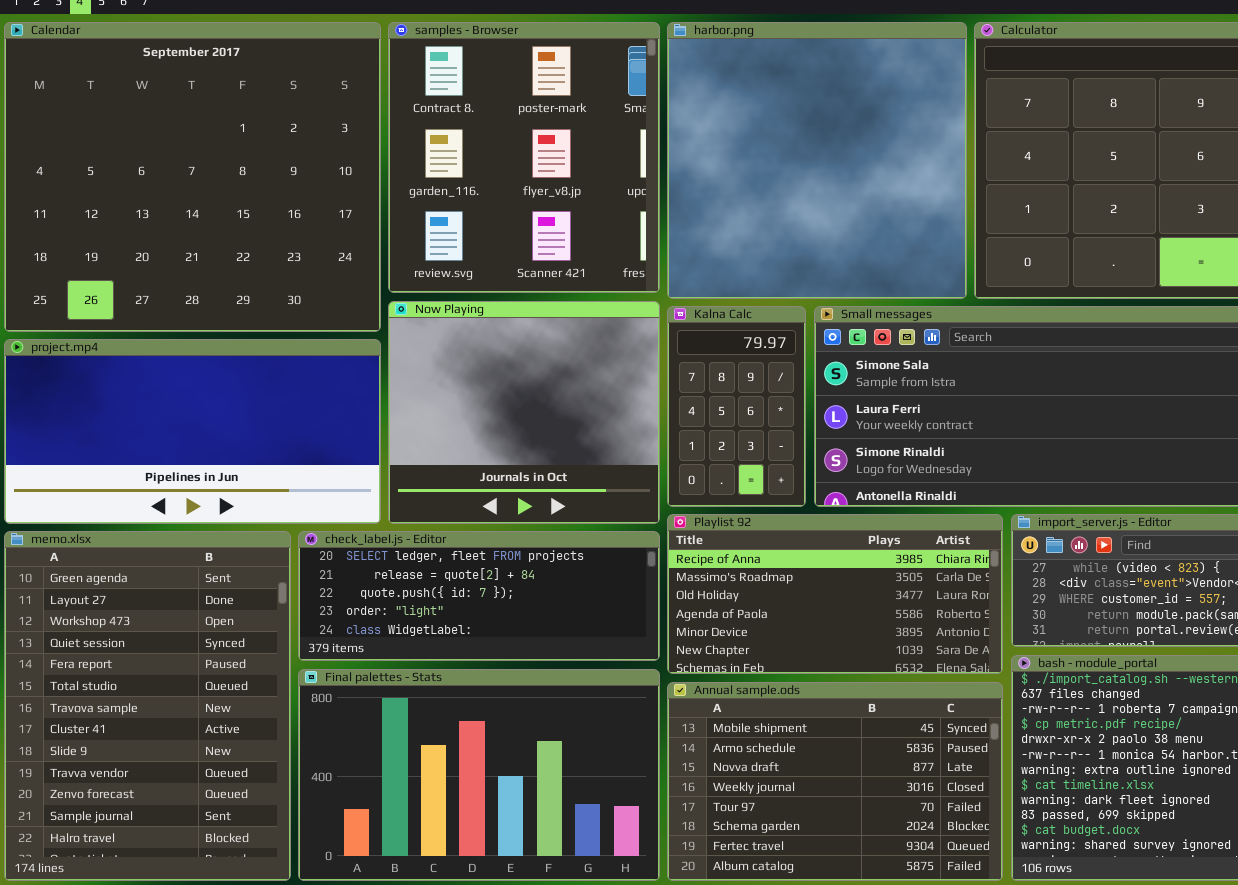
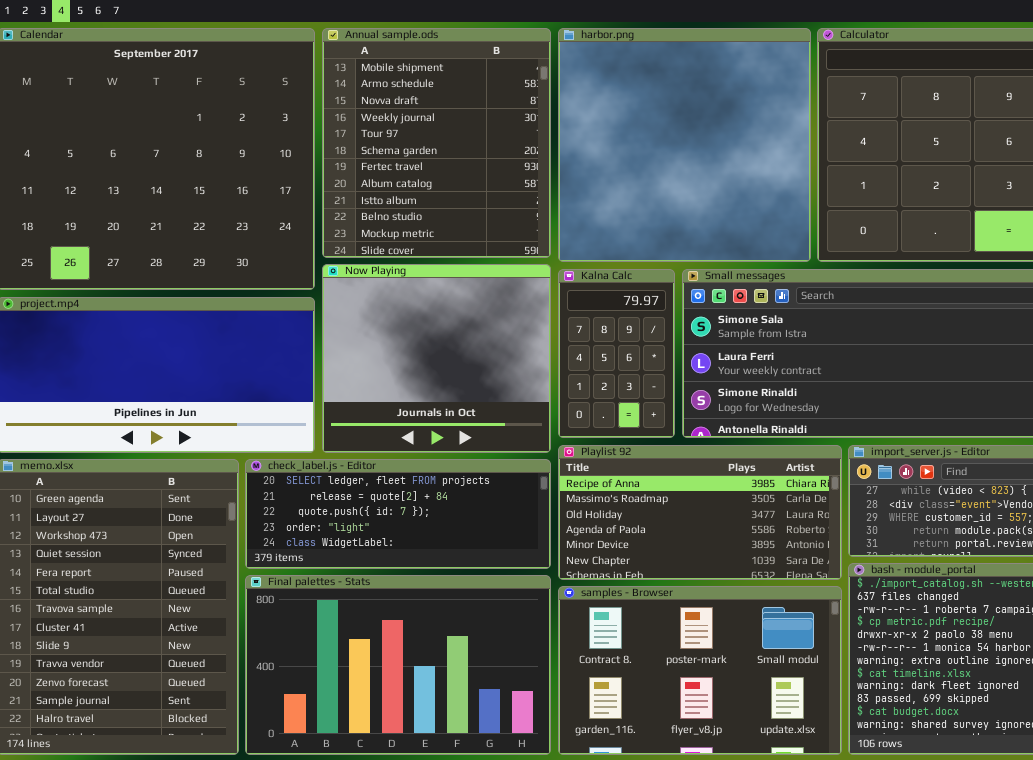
samples - Browser: [388,22,660,293] -> [558,586,842,755], moved, resized
Annual sample.ods: [667,682,1003,881] -> [322,28,551,258], moved, resized

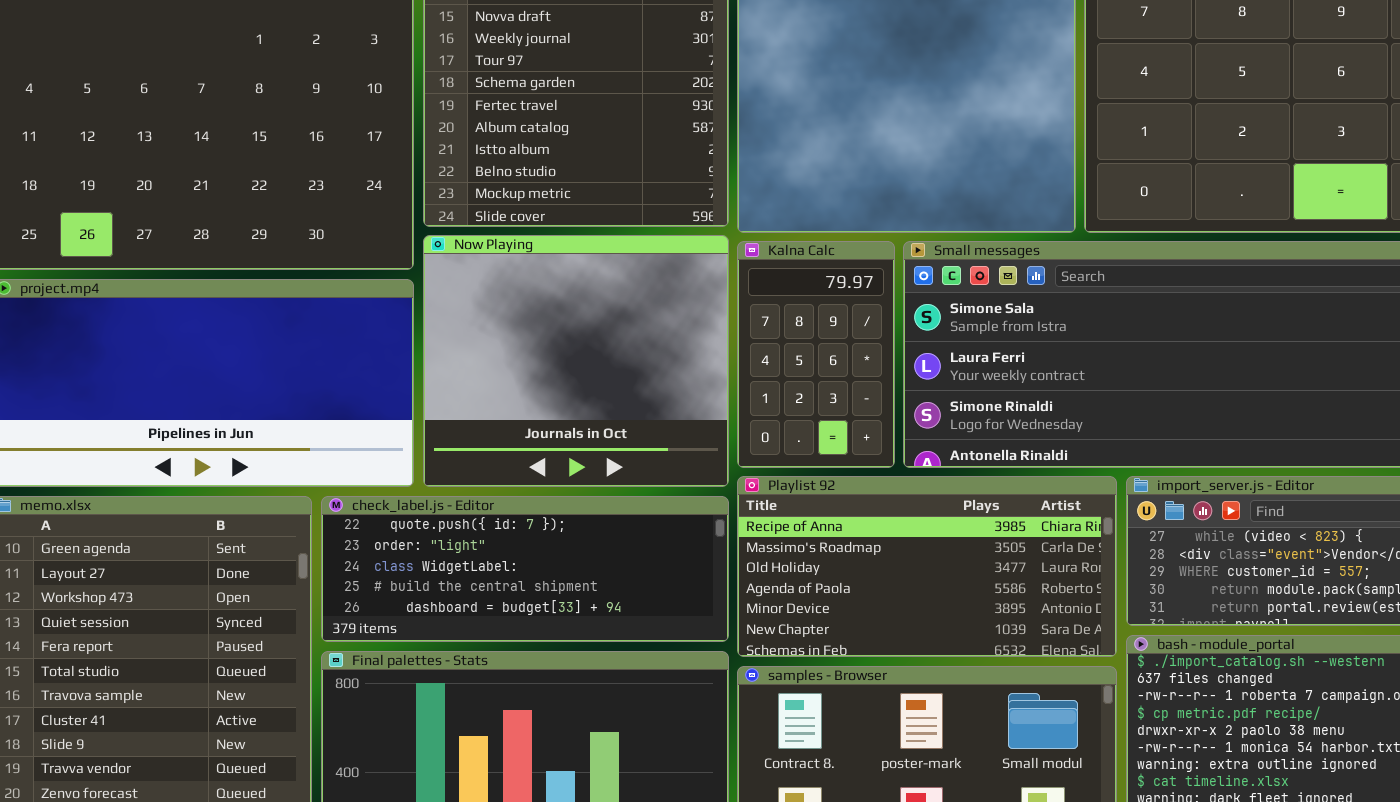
check_label.js - Editor: [245,459,551,569] -> [321,496,729,642], scrolled down 2 rows

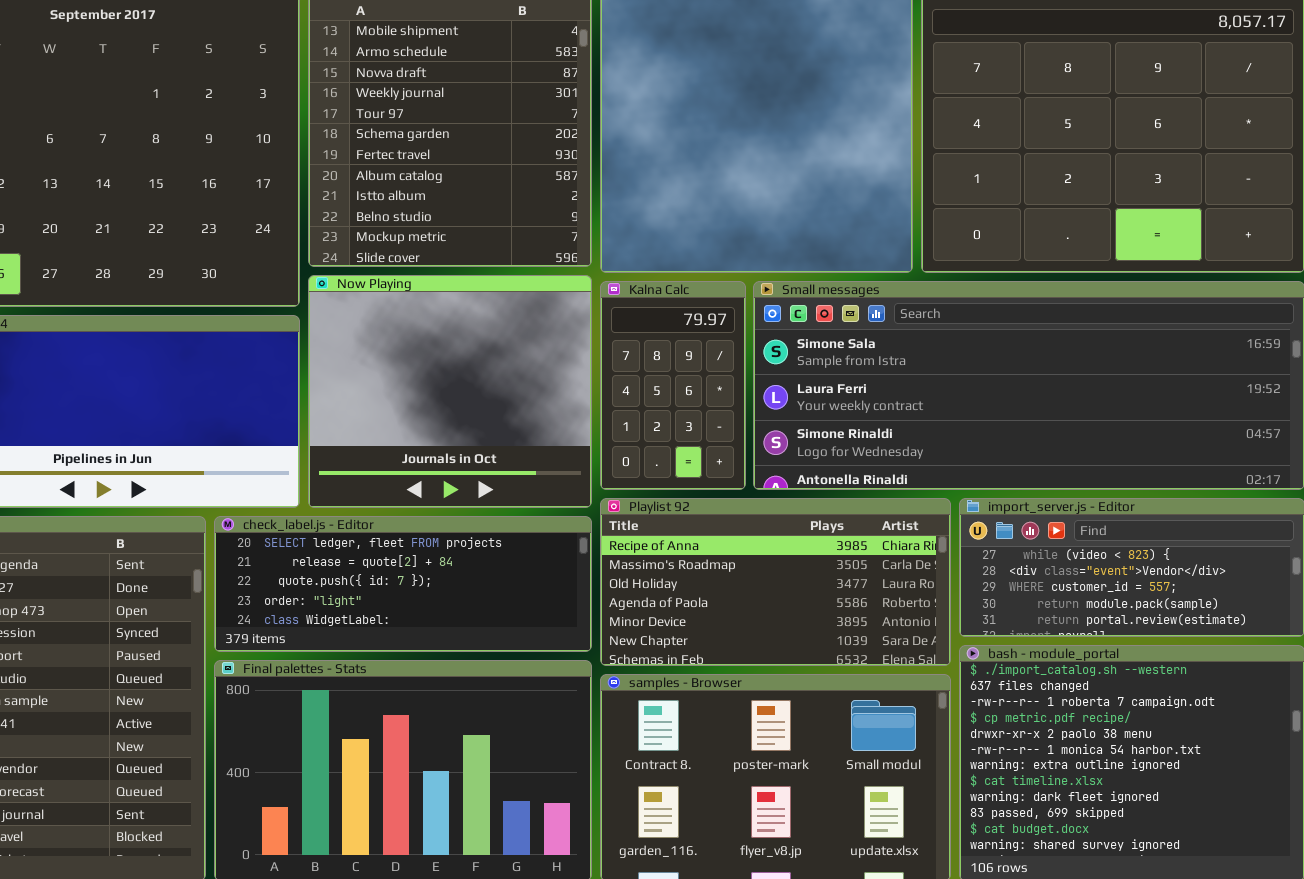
check_label.js - Editor: [321,496,729,642] -> [214,516,592,652], scrolled up 2 rows

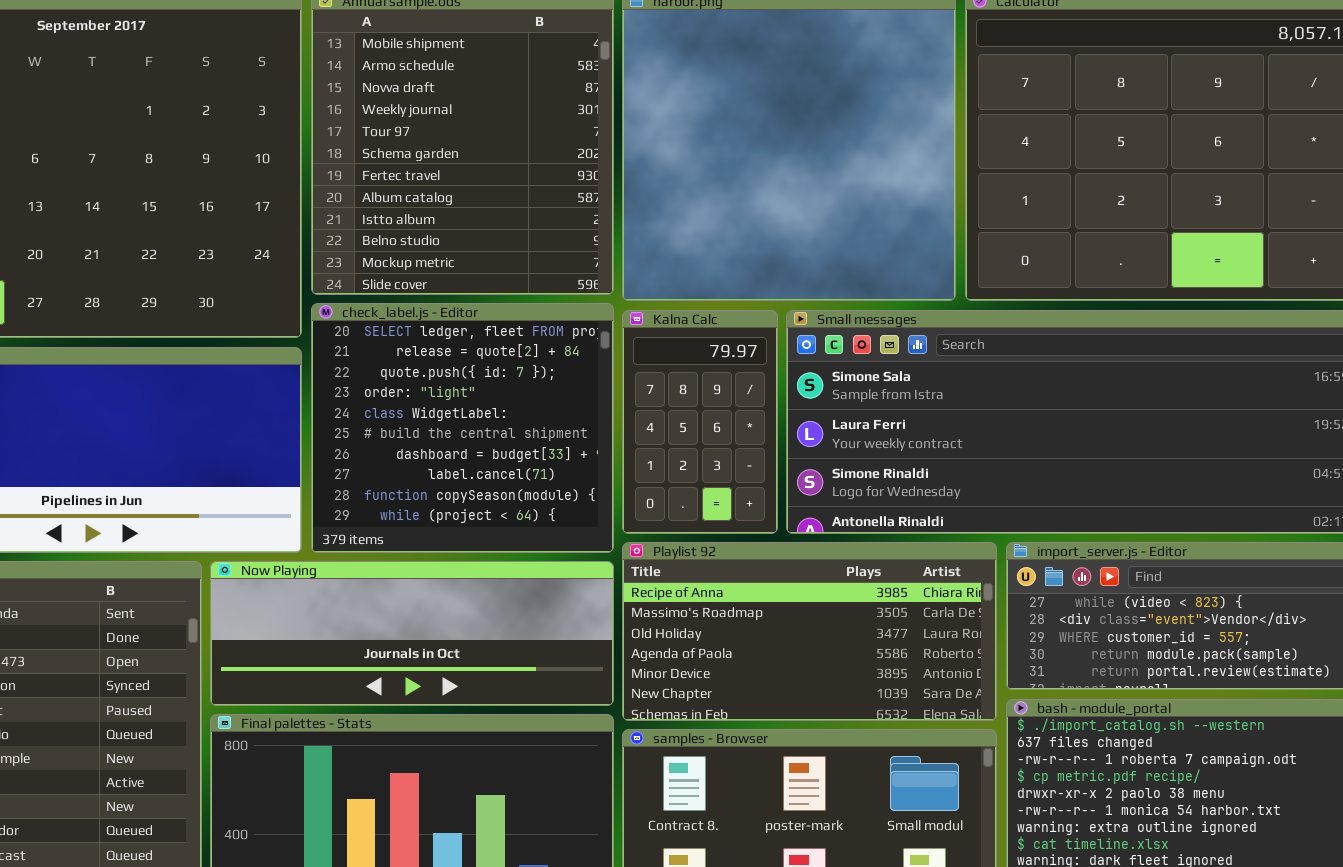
Now Playing: [308,275,592,508] -> [210,561,614,706], moved, resized
check_label.js - Editor: [214,516,592,652] -> [311,303,614,553], moved, resized

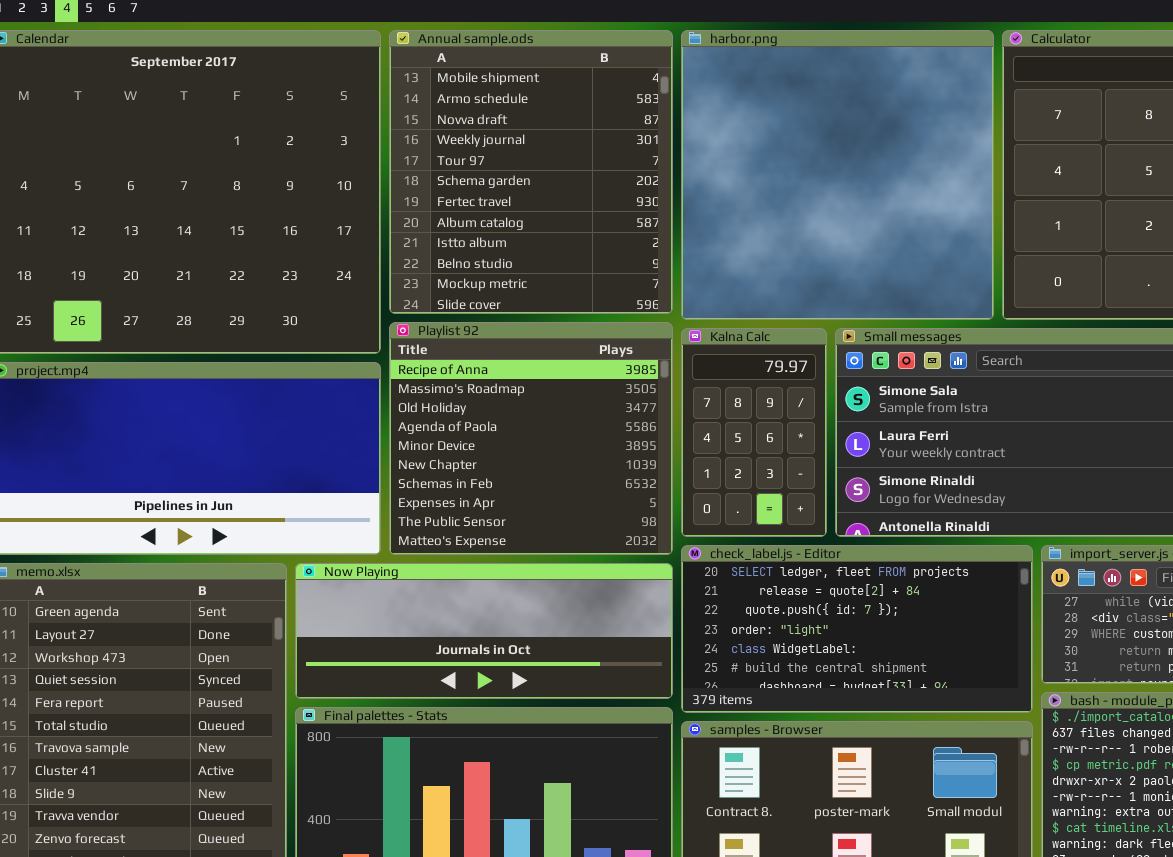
check_label.js - Editor: [311,303,614,553] -> [681,545,1033,713], moved, resized
Playlist 92: [622,542,997,721] -> [389,322,673,555], moved, resized

